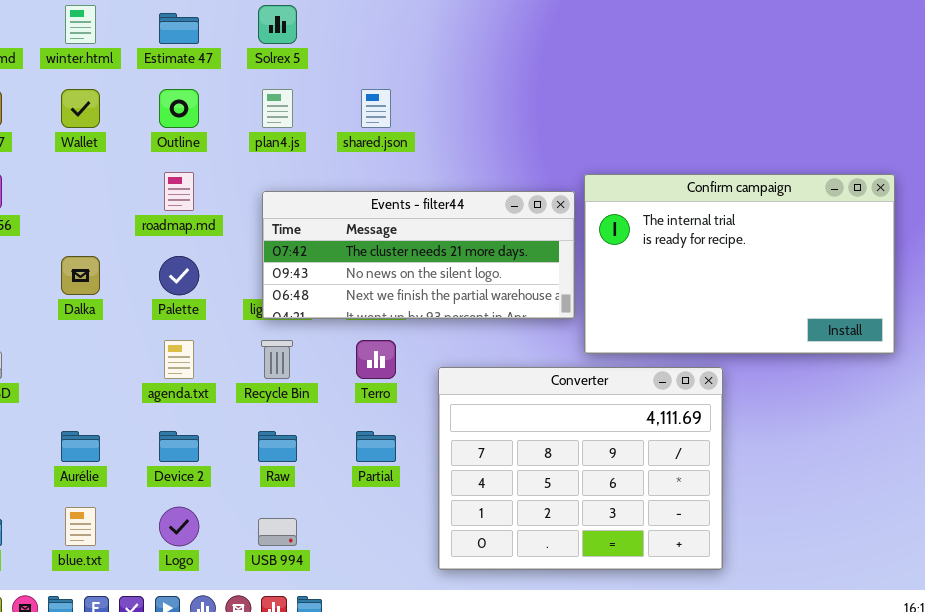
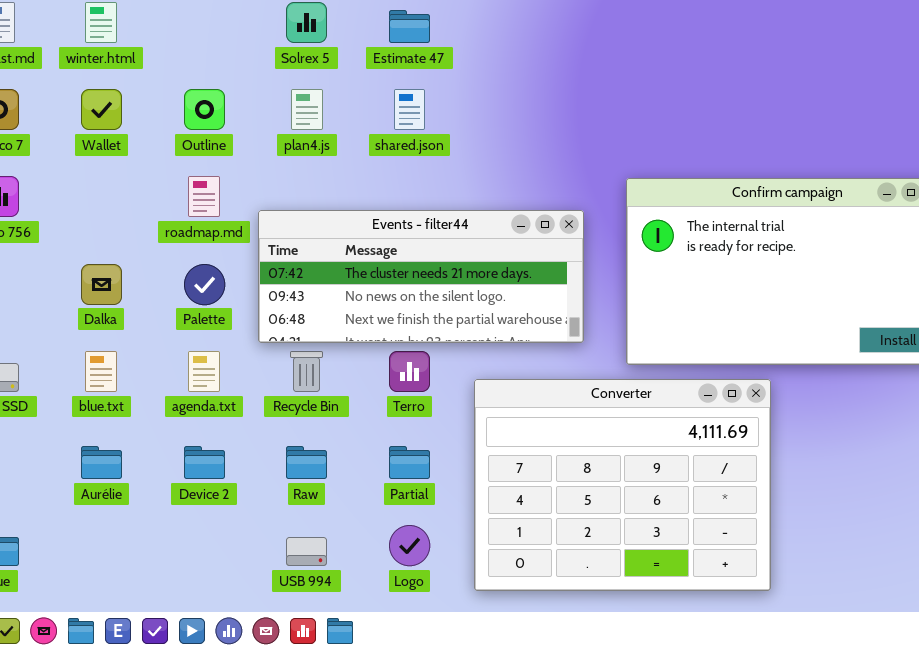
Estimate 47: [159,13,199,44] -> [389,10,430,43], moved
Events - filter44: [262,191,575,319] -> [258,210,584,343], moved
blue.txt: [65,507,96,546] -> [85,351,117,392], moved
Logo: [159,507,199,546] -> [389,525,430,566], moved

